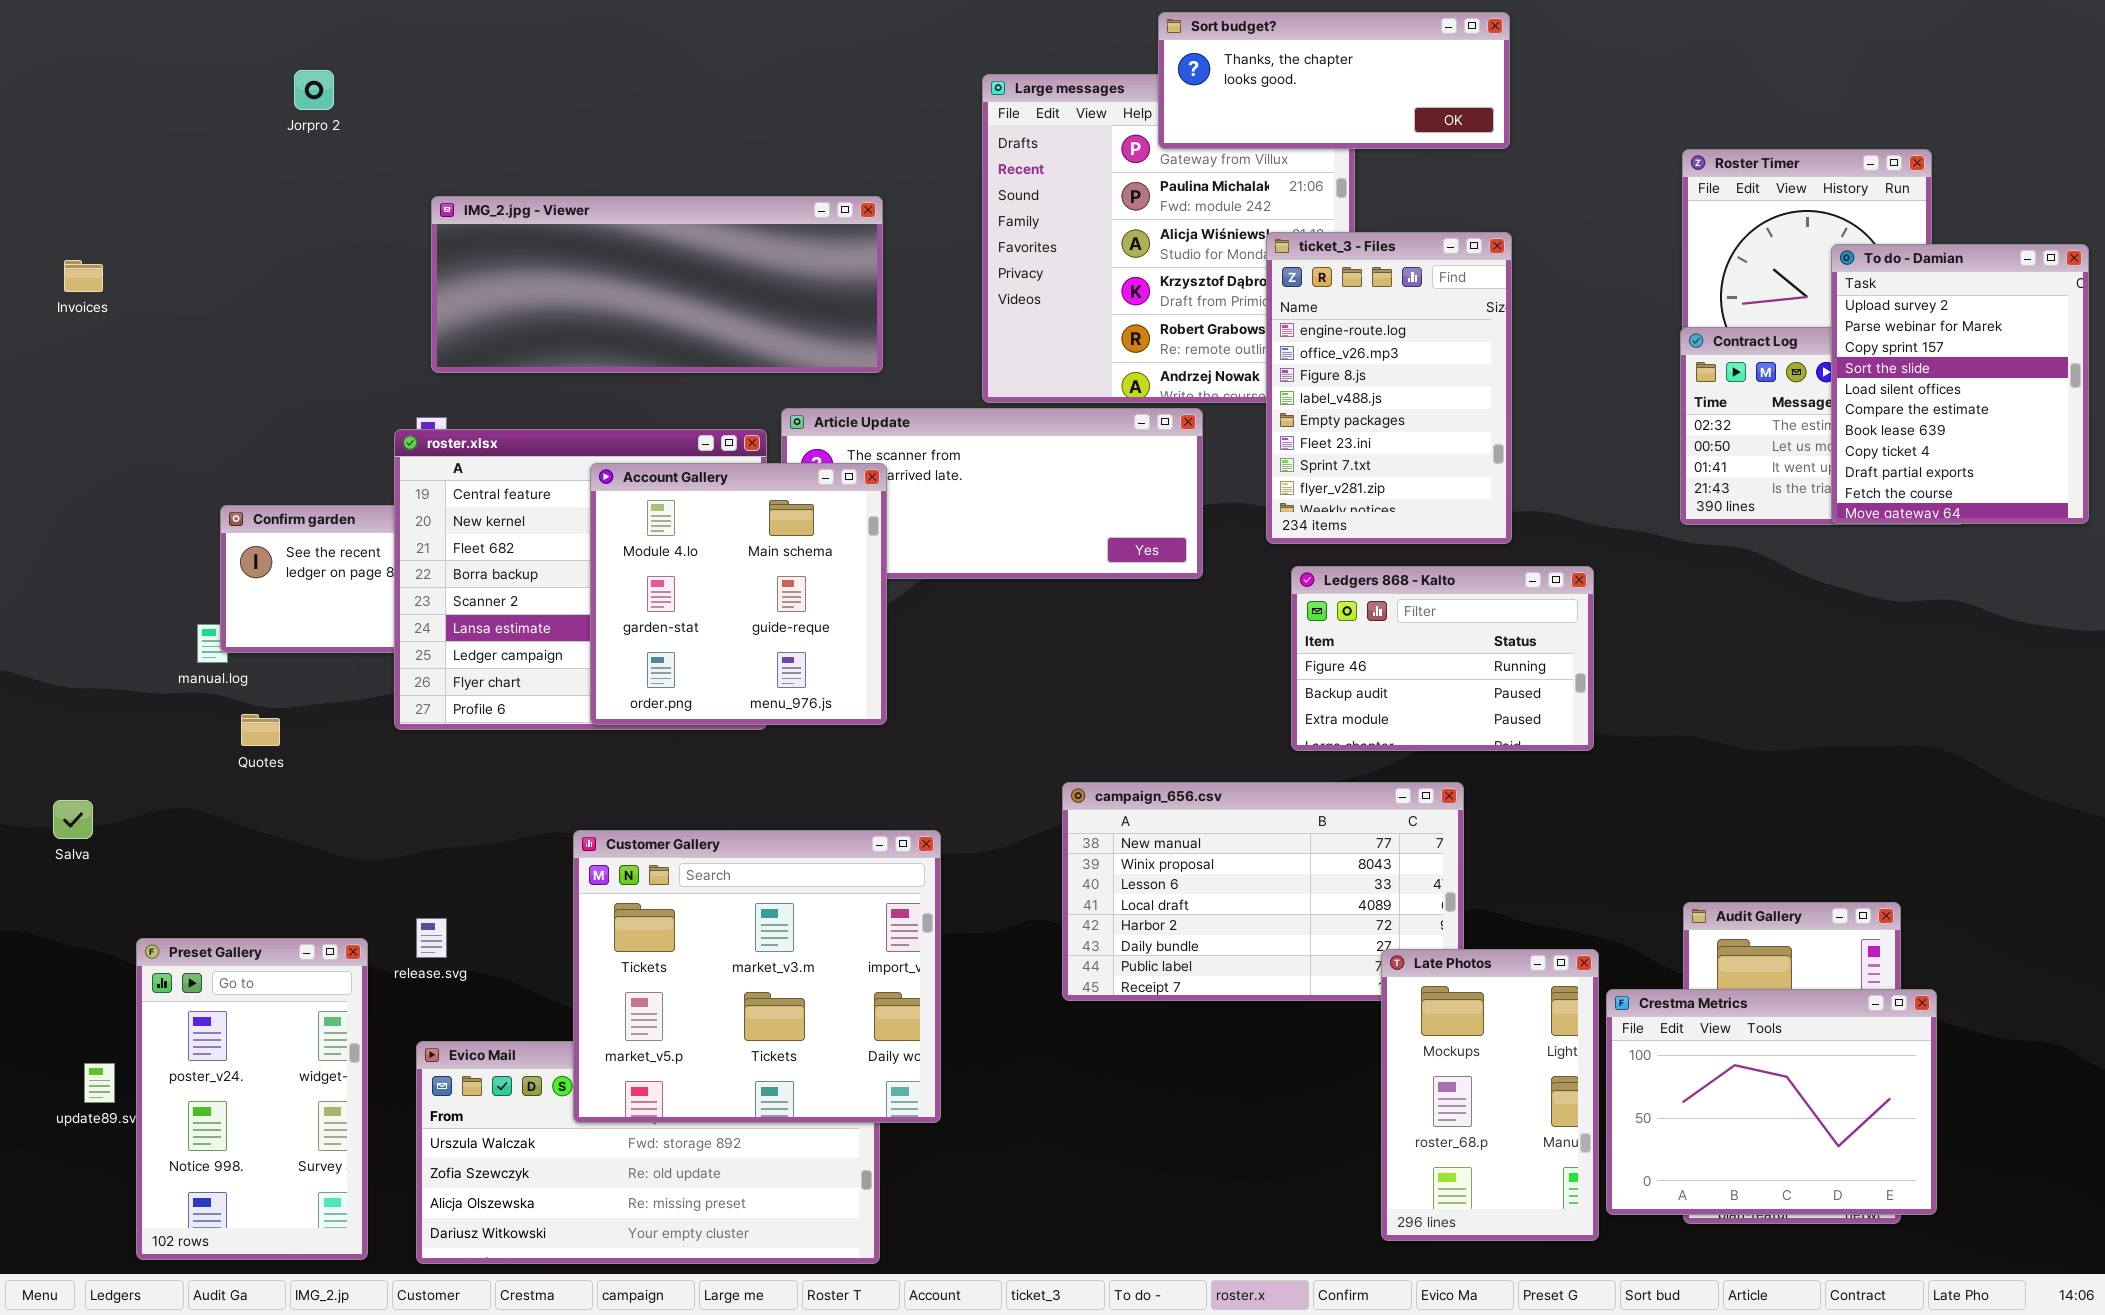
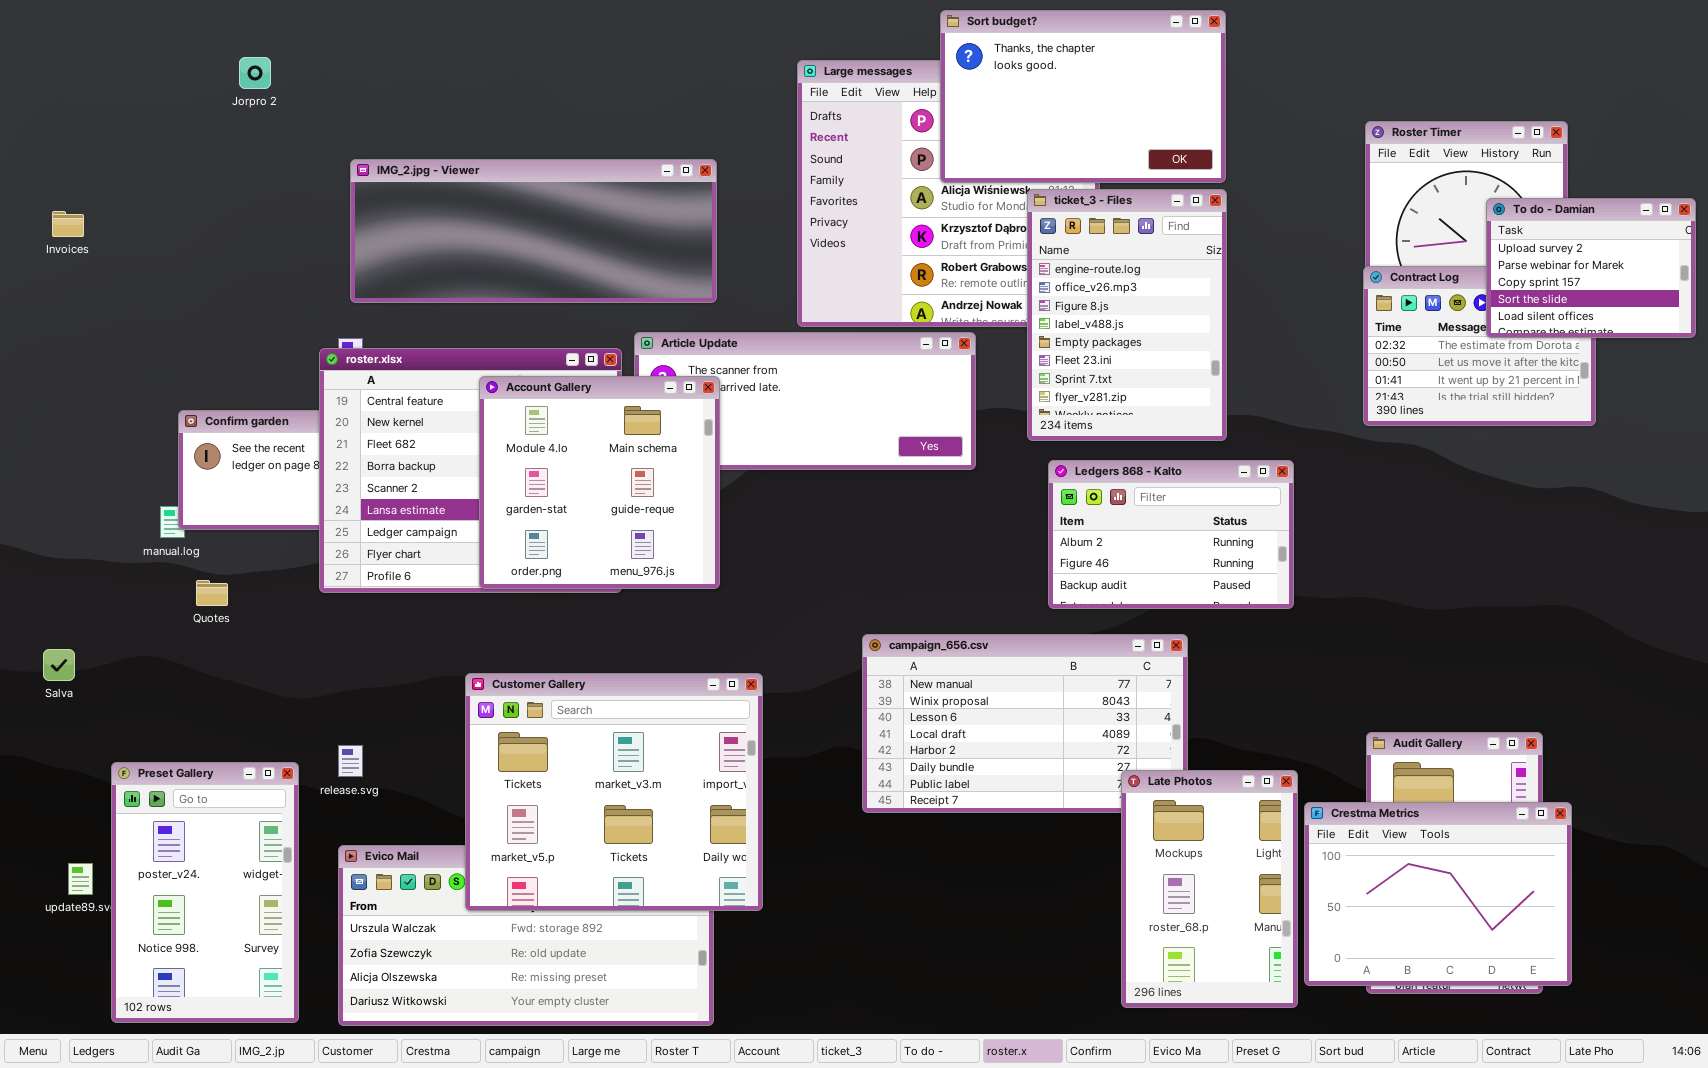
Sort budget?: [1158,12,1510,149] -> [940,10,1226,183], resized
To do - Damian: [1831,244,2089,524] -> [1486,198,1696,338], resized
Ledgers 868 - Kalto: [1291,566,1594,751] -> [1048,460,1294,609], scrolled up 1 row

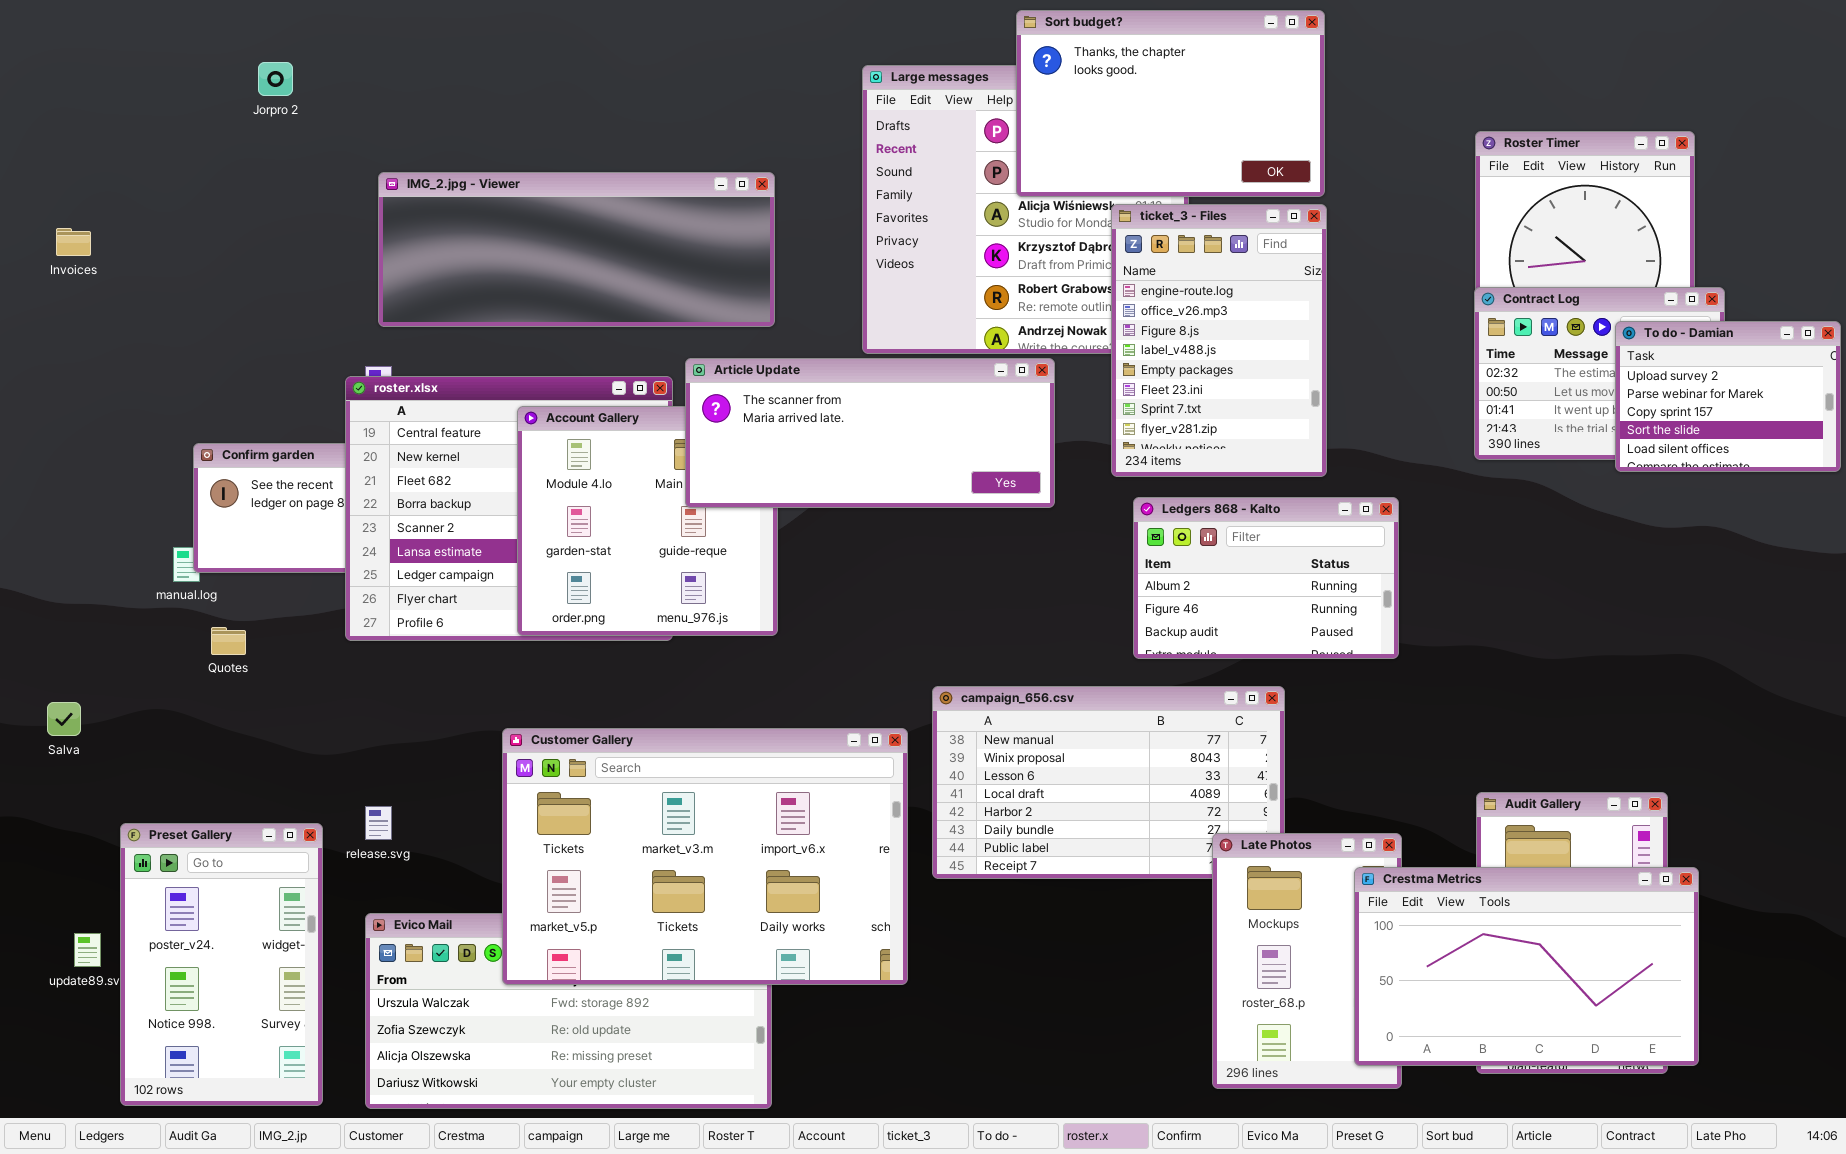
To do - Damian: [1486,198,1696,338] -> [1615,321,1841,472], moved
Article Update: [634,332,976,470] -> [685,358,1055,508], raised
Customer Gallery: [465,673,763,911] -> [502,728,908,985], resized
Crestma Metrics: [1304,802,1572,986] -> [1354,867,1699,1066], resized

